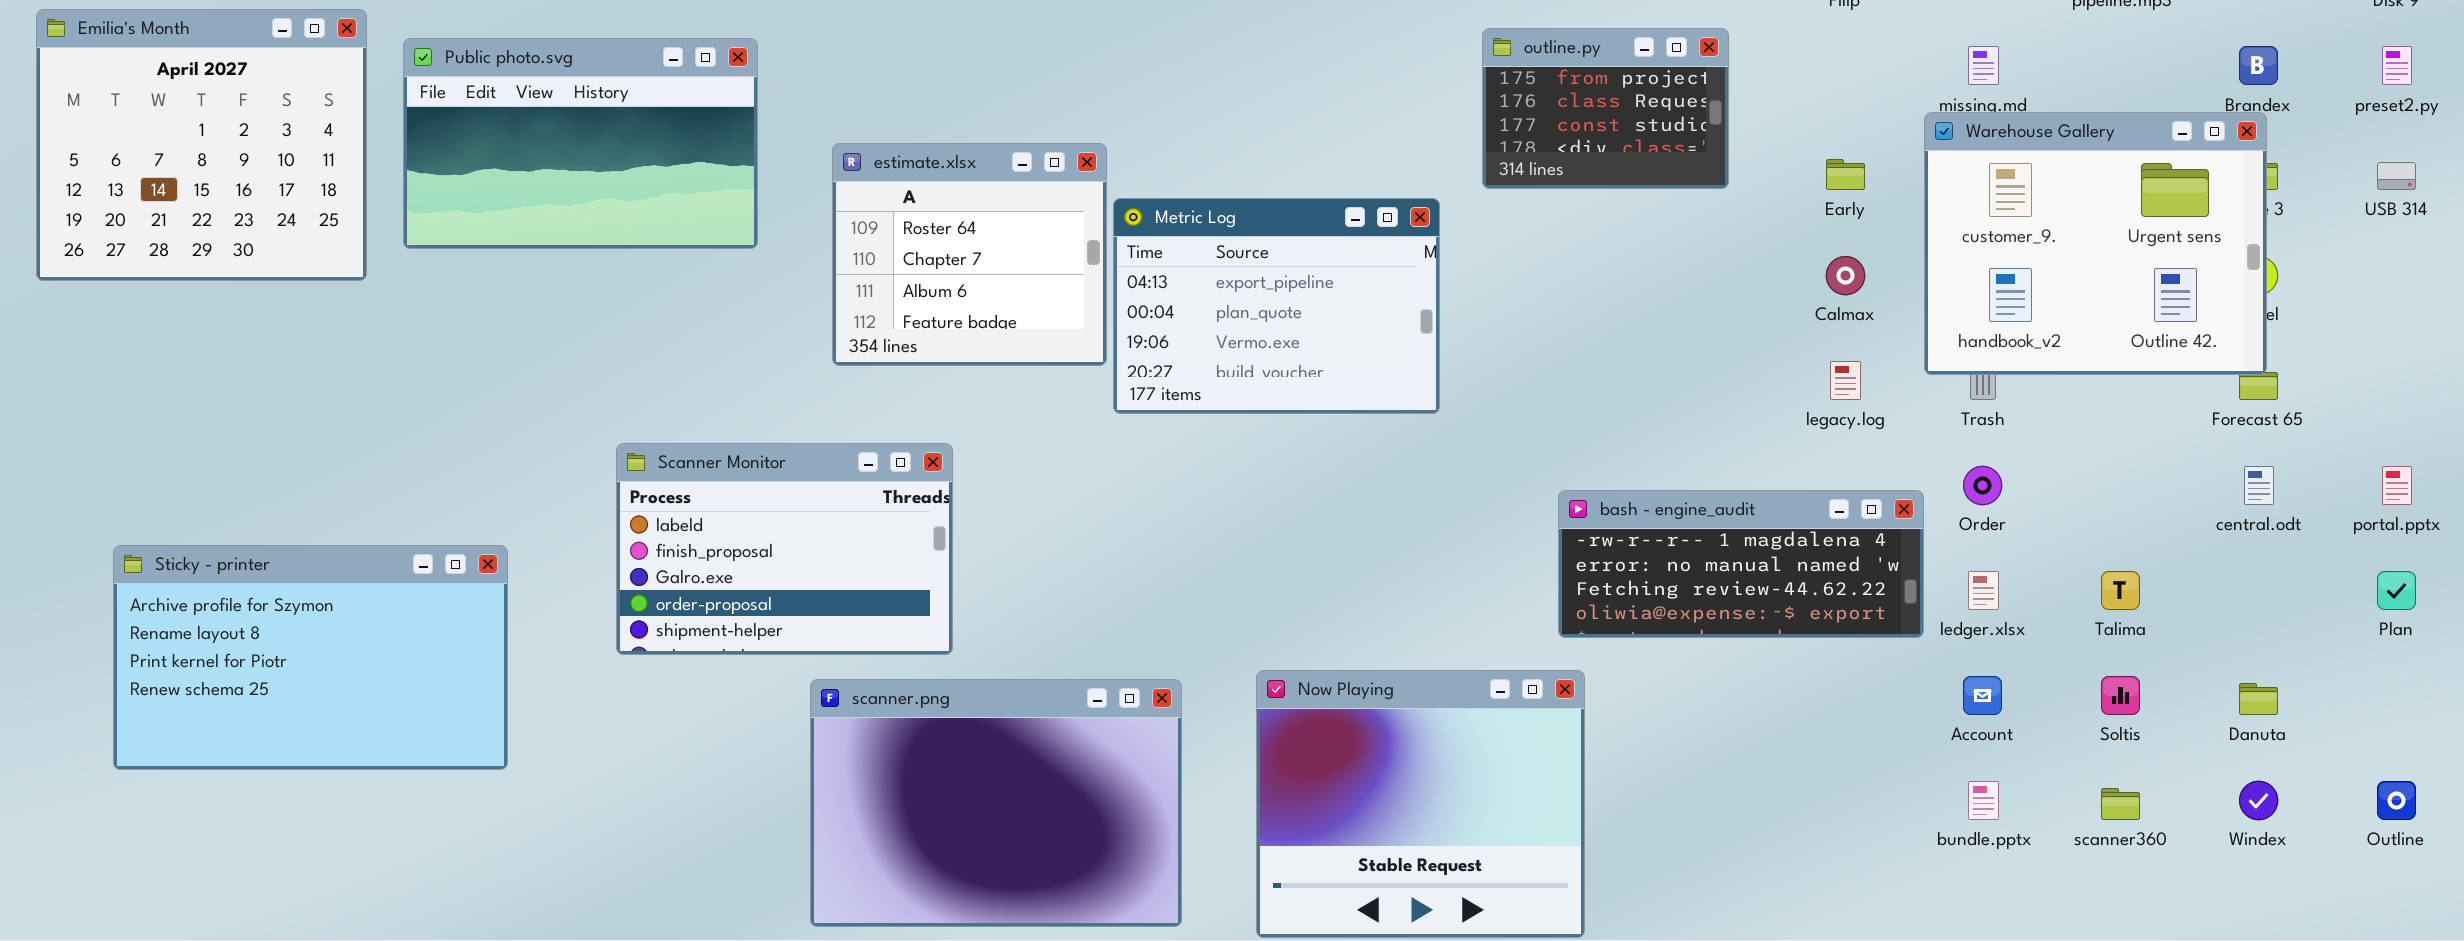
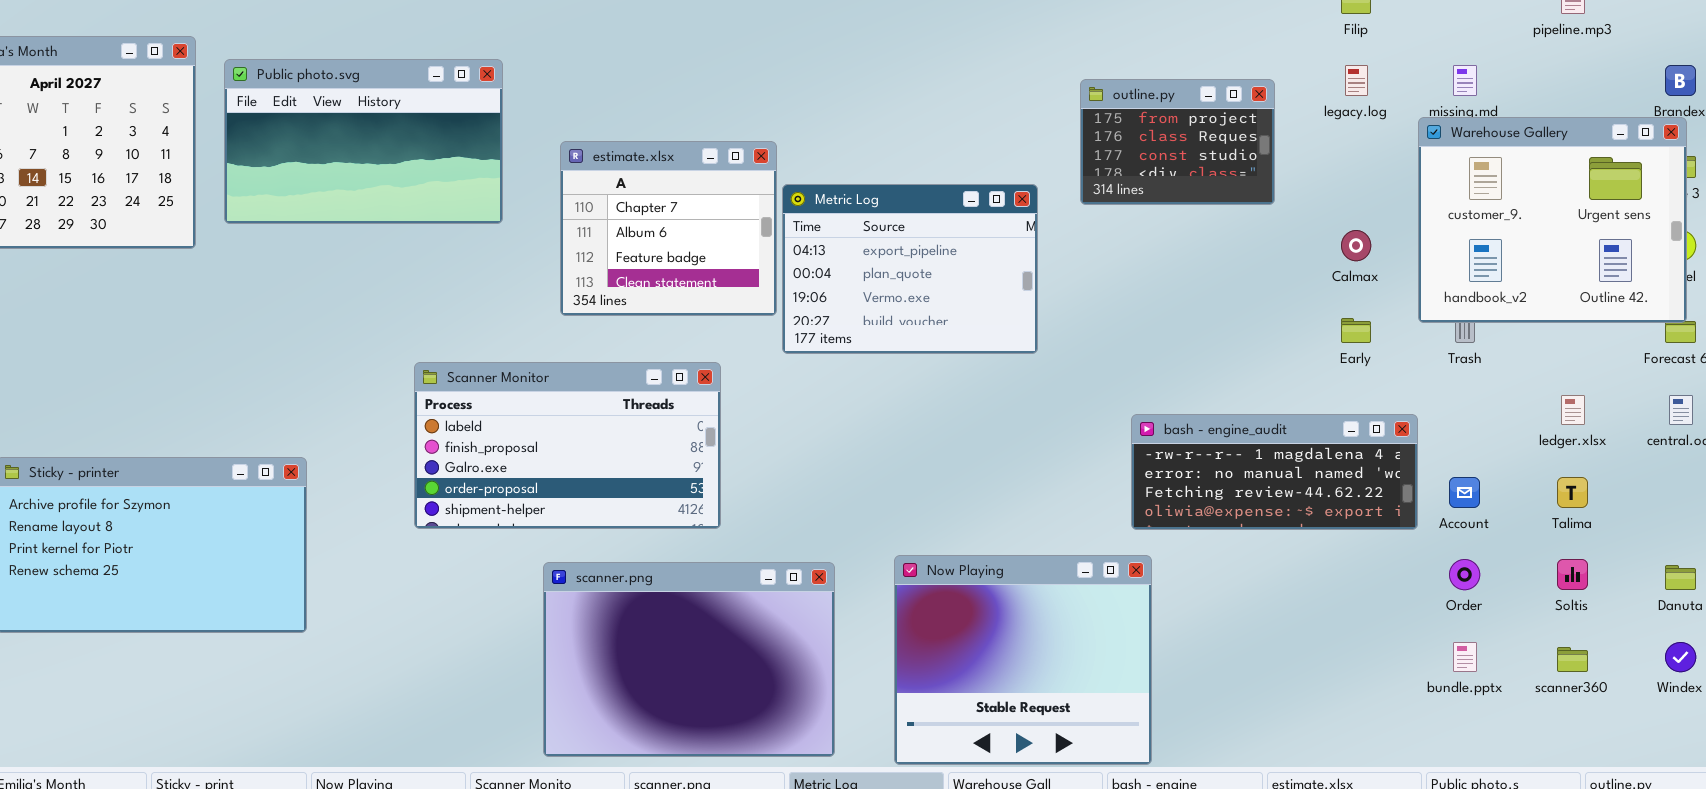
outline.py: [1482,28,1729,189] -> [1080,79,1275,205], moved
estimate.xlsx: [832,143,1107,366] -> [560,141,777,316], scrolled down 1 row
Early: [1826,159,1865,190] -> [1341,318,1371,343], moved
legacy.log: [1830,361,1861,400] -> [1345,65,1368,96], moved
Scanner Monitor: [616,443,953,655] -> [414,362,721,529], moved, resized
Order: [1963,466,2002,505] -> [1449,559,1480,590], moved
ledger.xlsx: [1968,571,1999,610] -> [1561,395,1585,425], moved
Account: [1963,676,2002,715] -> [1449,477,1480,508], moved

